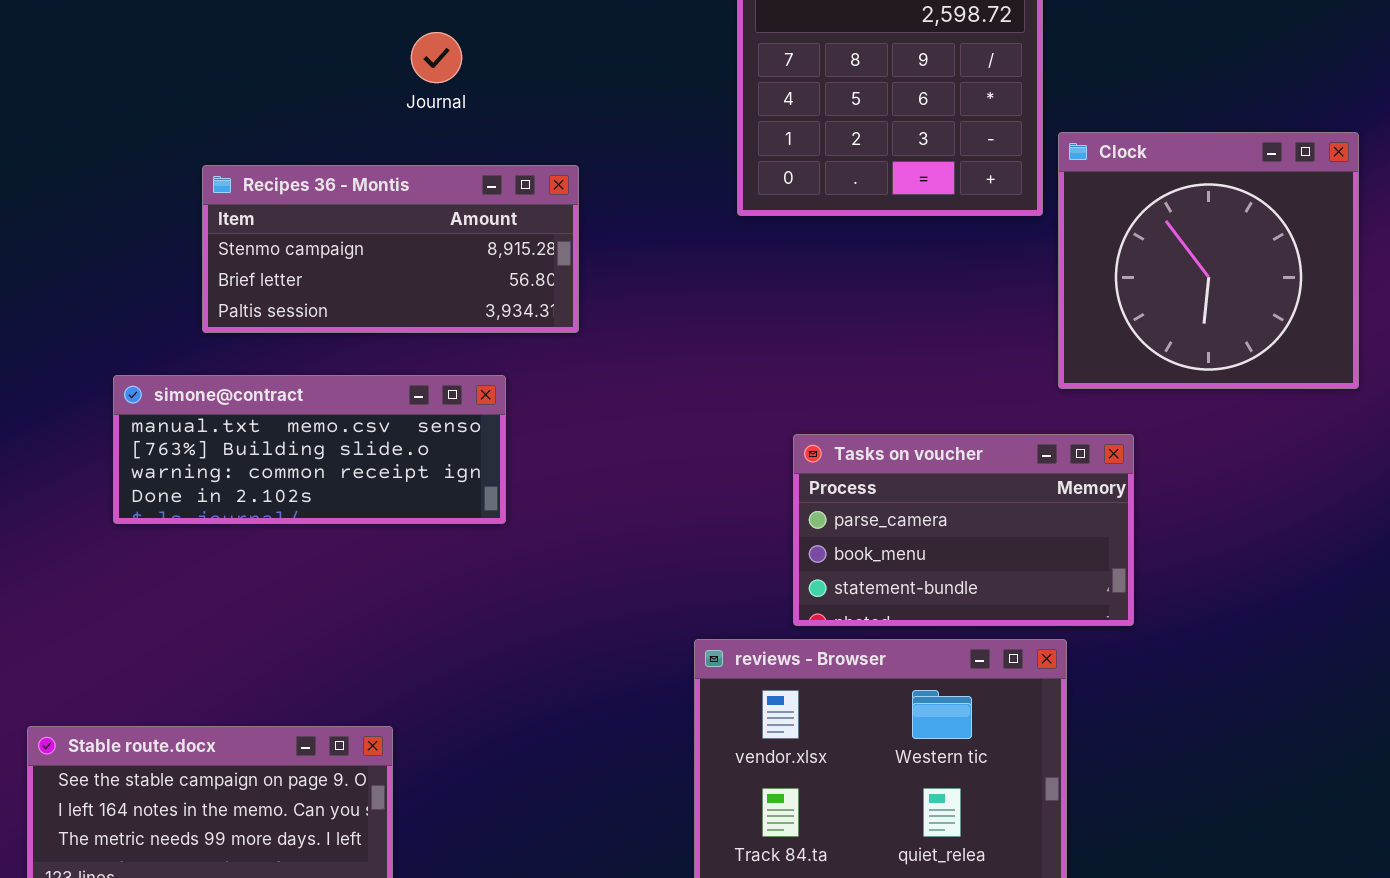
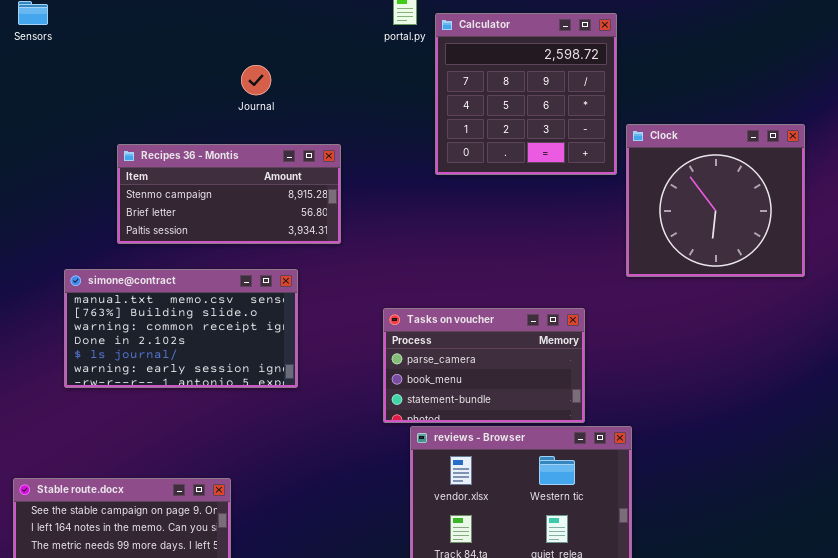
simone@contract: [113,375,506,524] -> [64,269,298,388], resized
Tasks on voucher: [793,434,1134,626] -> [383,308,585,423], moved

